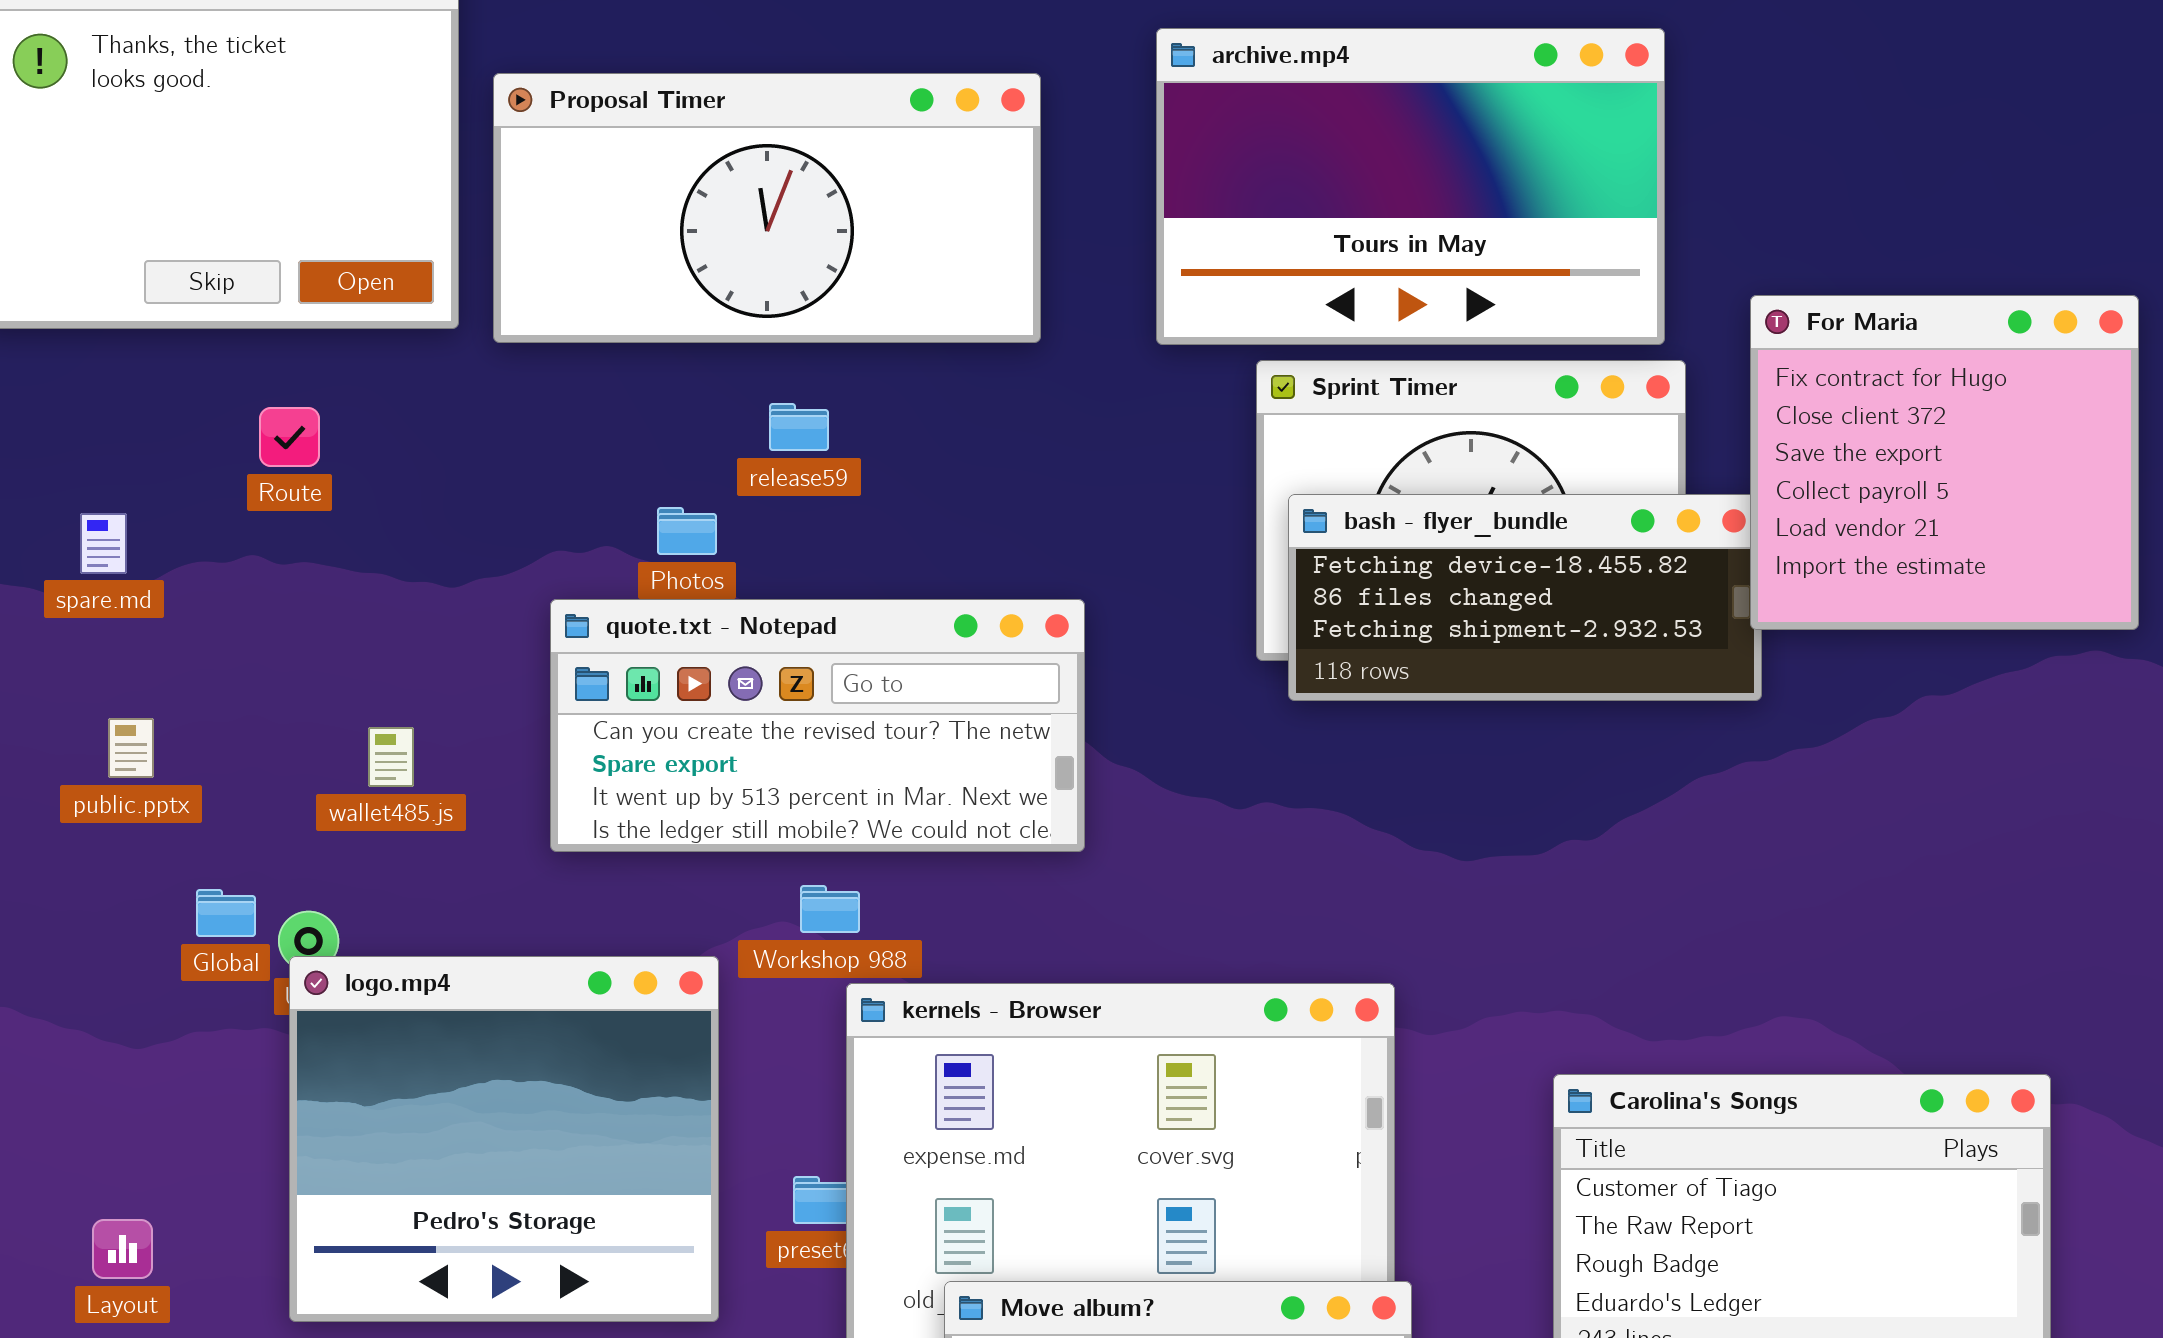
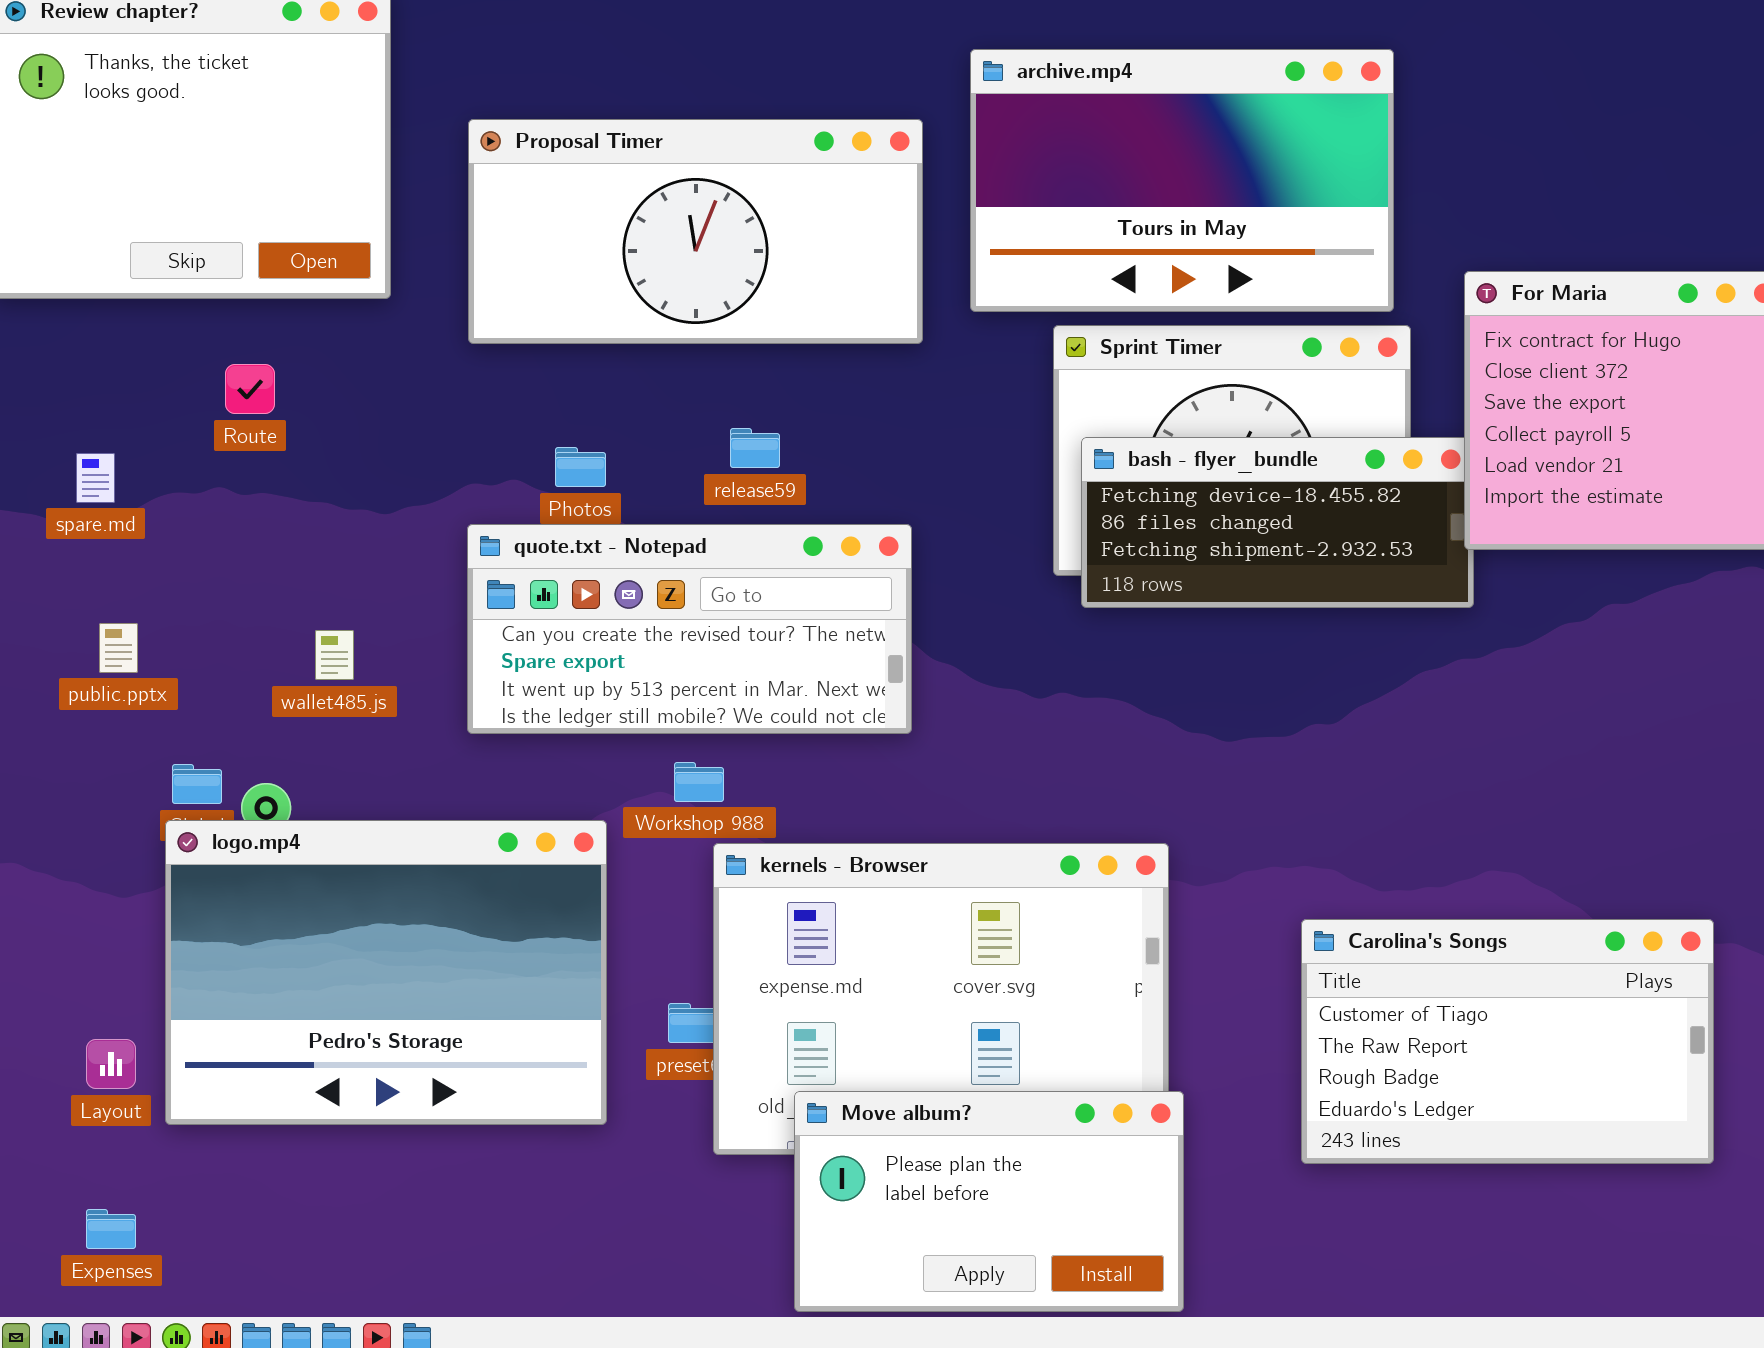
Proposal Timer: [493,73,1041,343] -> [468,119,923,344], moved
release59: [769,403,829,451] -> [730,428,780,468], moved
logo.mp4: [289,956,719,1322] -> [165,820,607,1125], resized

